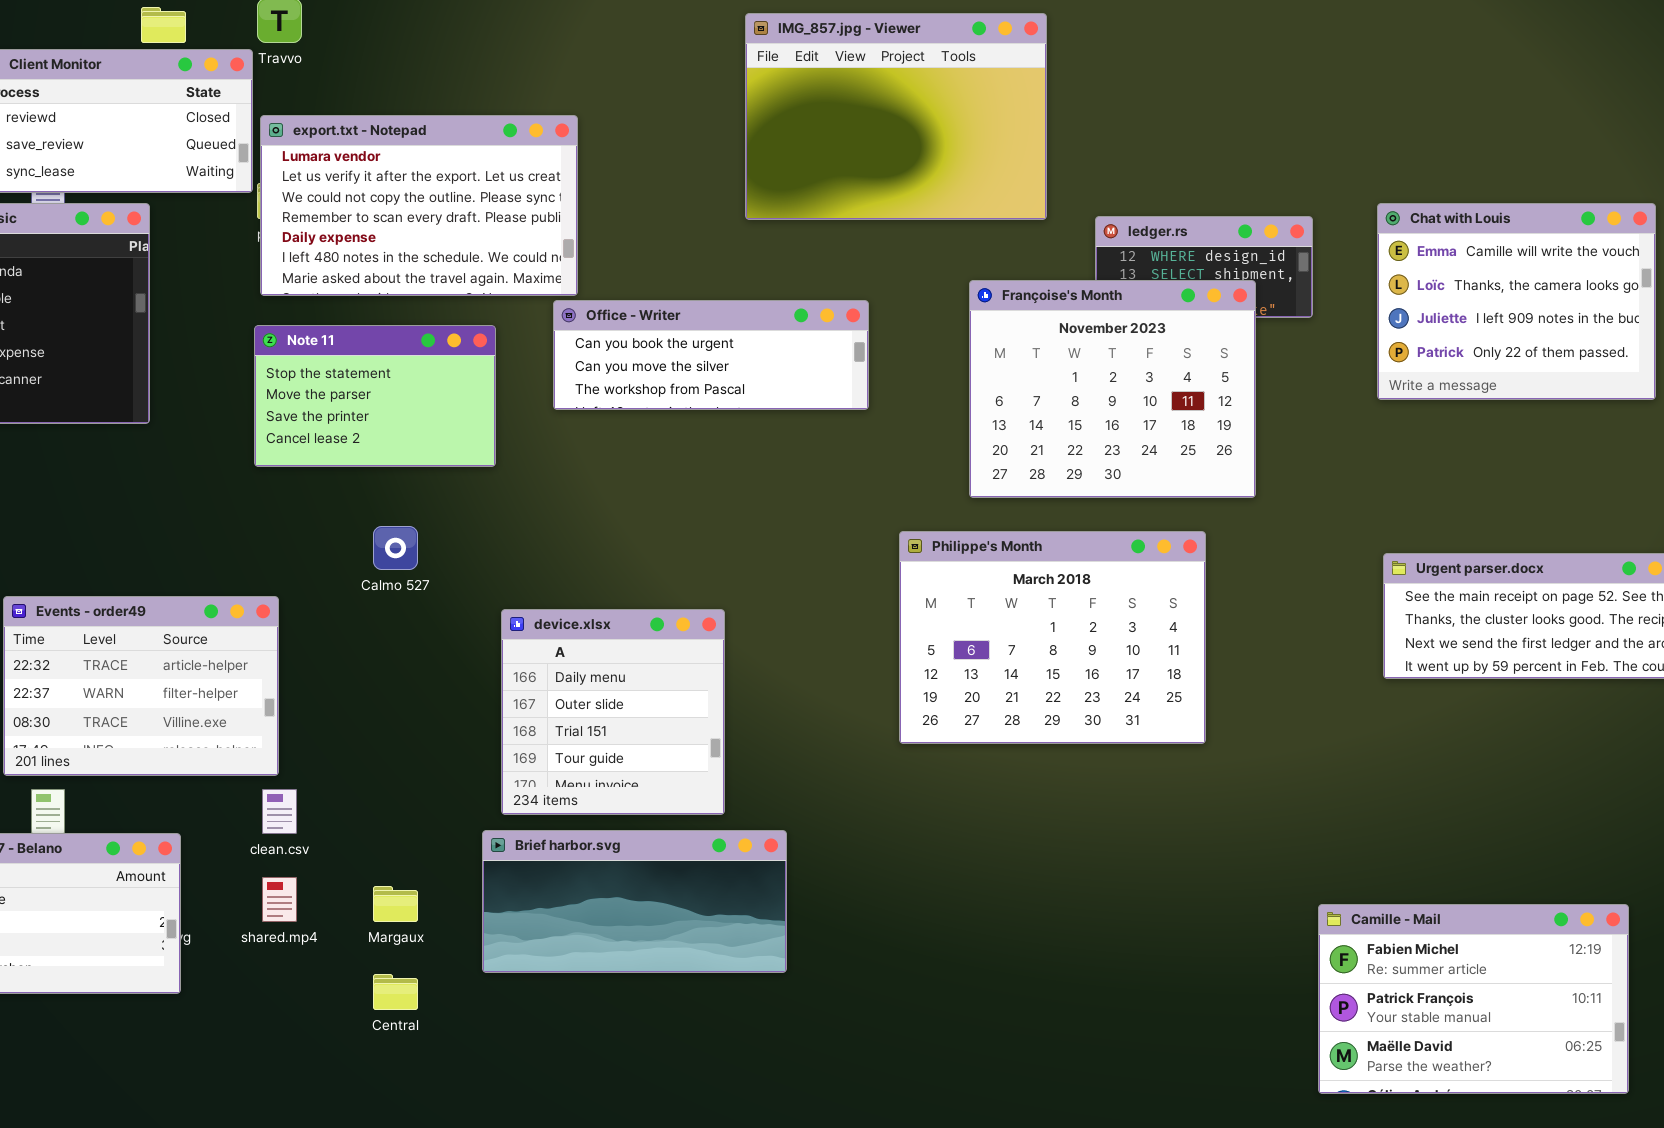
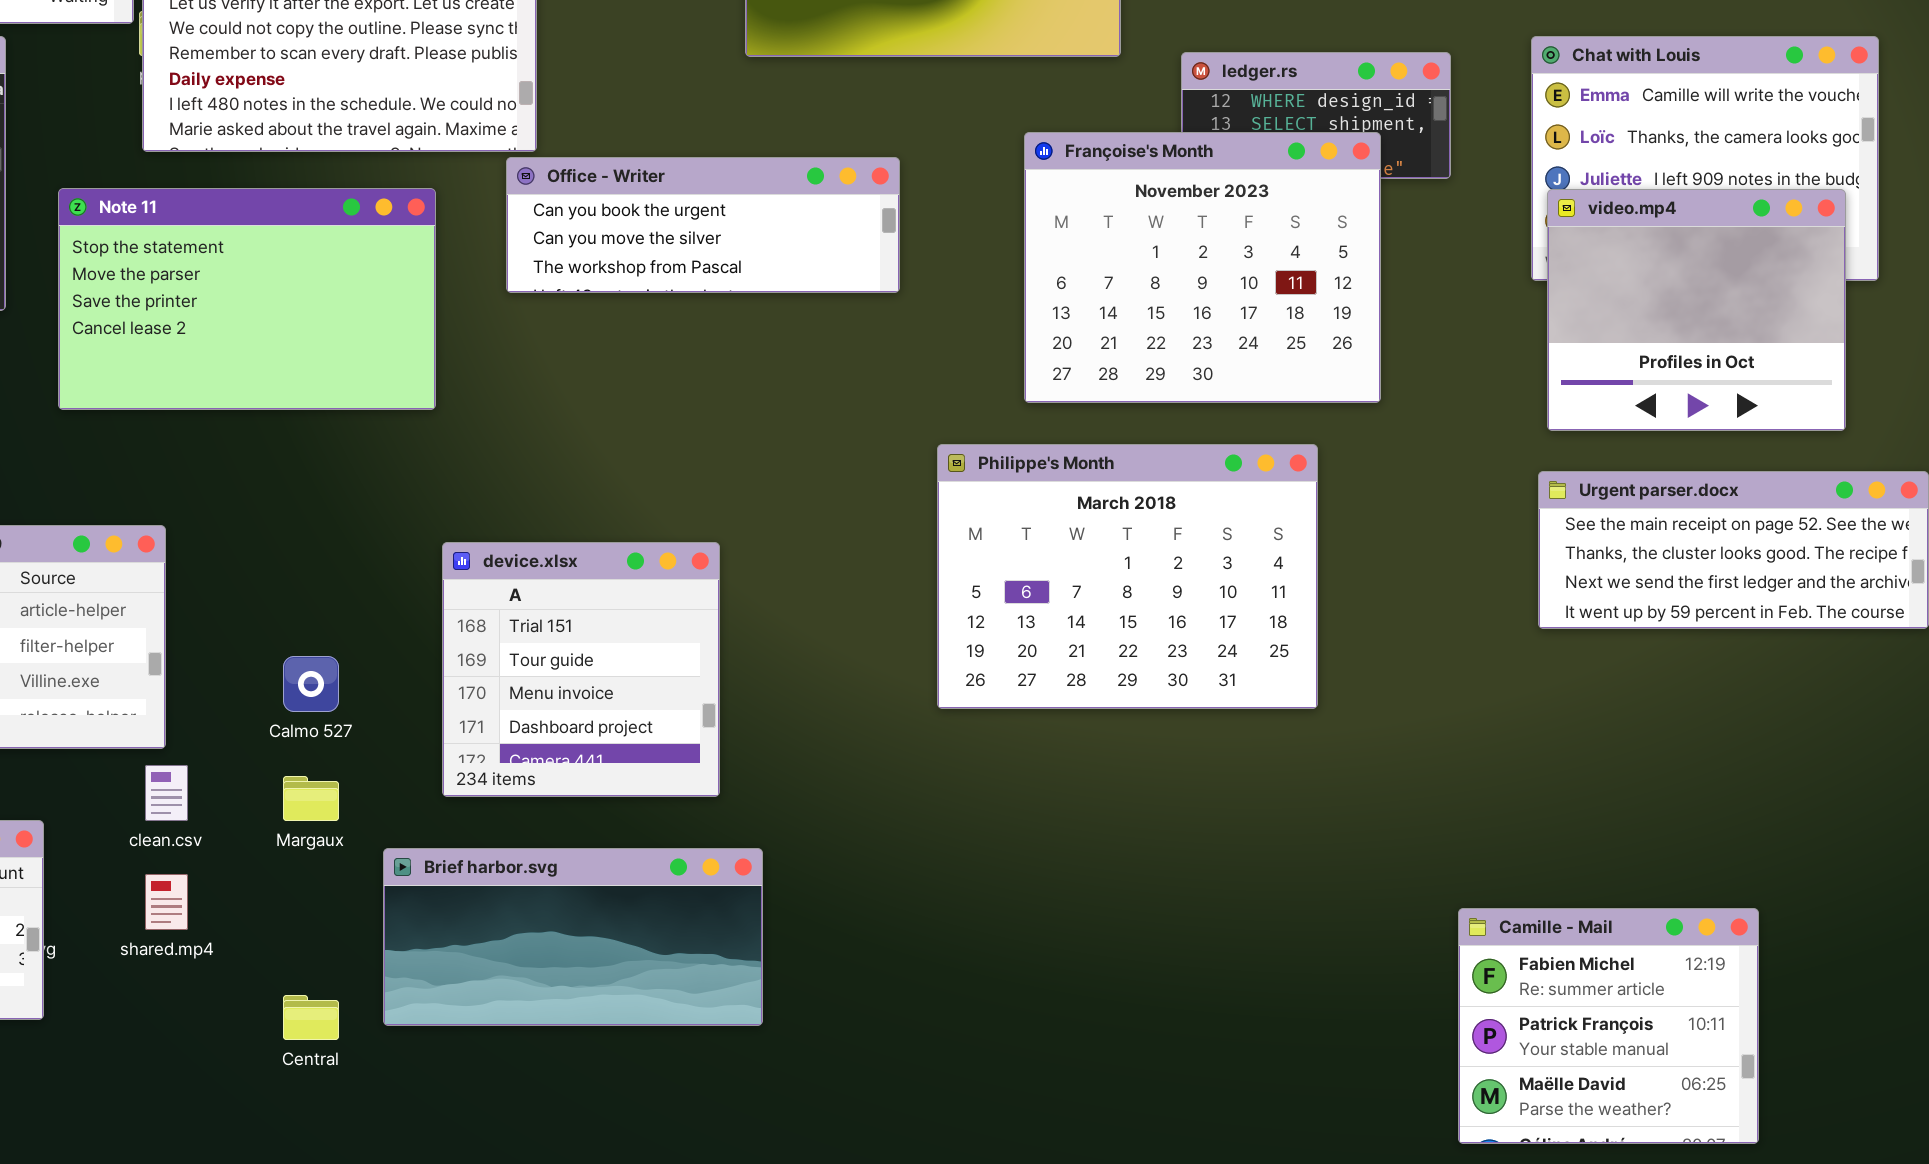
Note 11: [254,325,496,467] -> [58,188,436,410], resized
video.mp4: none -> [1547,189,1846,431], opened
Calmo 527: [373,526,418,570] -> [283,656,339,712], moved
device.xlsx: [501,609,725,815] -> [442,542,720,797], scrolled down 2 rows
Brief harbor.svg: [482,830,787,973] -> [383,848,763,1026], moved
Margaux: [373,886,418,922] -> [283,776,339,821], moved
Camille - Mail: [1318,904,1629,1094] -> [1458,908,1759,1144], resized

